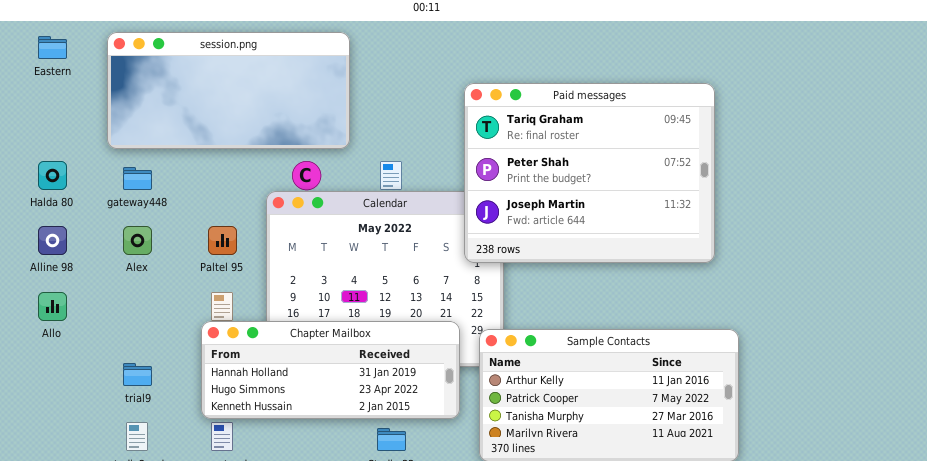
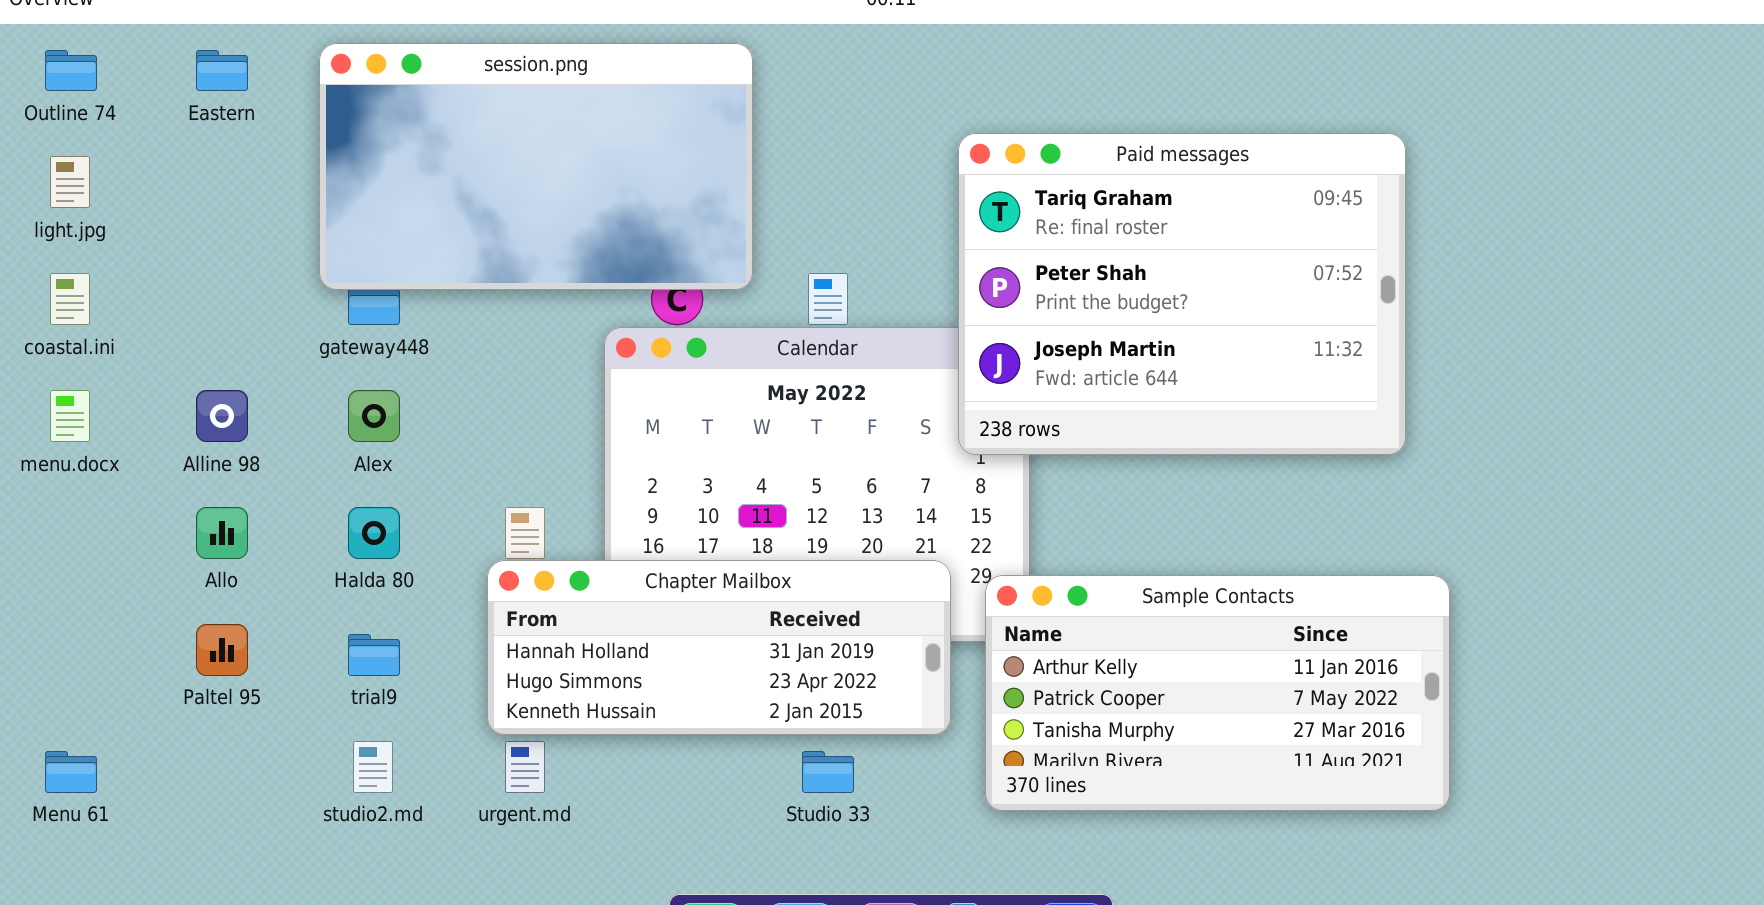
session.png: [107,32,350,149] -> [319,43,753,290], resized
Halda 80: [38,161,67,190] -> [348,507,400,559], moved
Paltel 95: [208,226,237,255] -> [196,624,248,676], moved

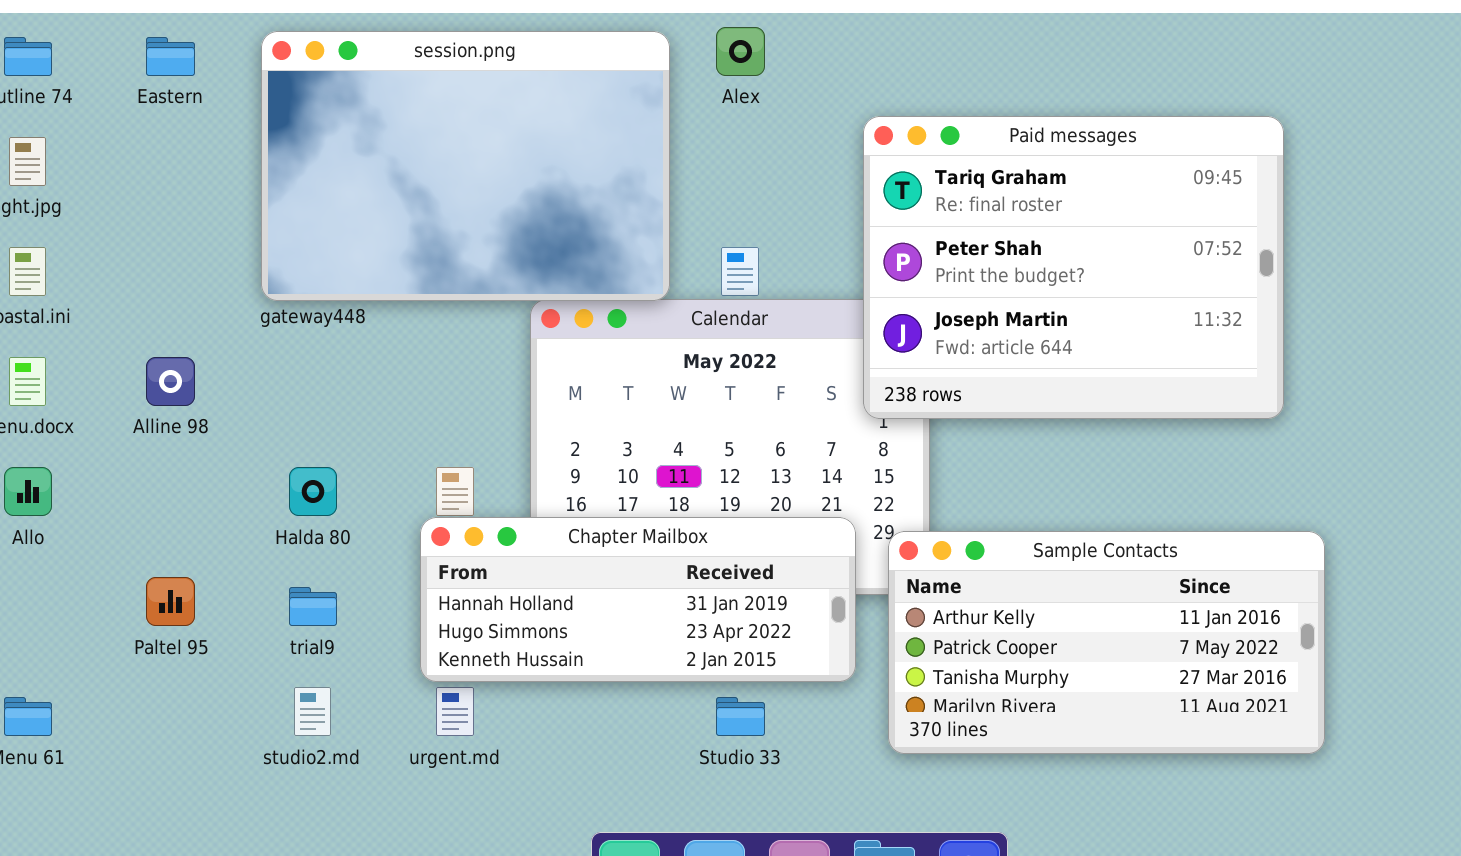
session.png: [319,43,753,290] -> [261,31,670,301], resized
Alex: [348,390,400,442] -> [716,27,765,76], moved
Allo: [196,507,248,559] -> [4,467,52,516], moved

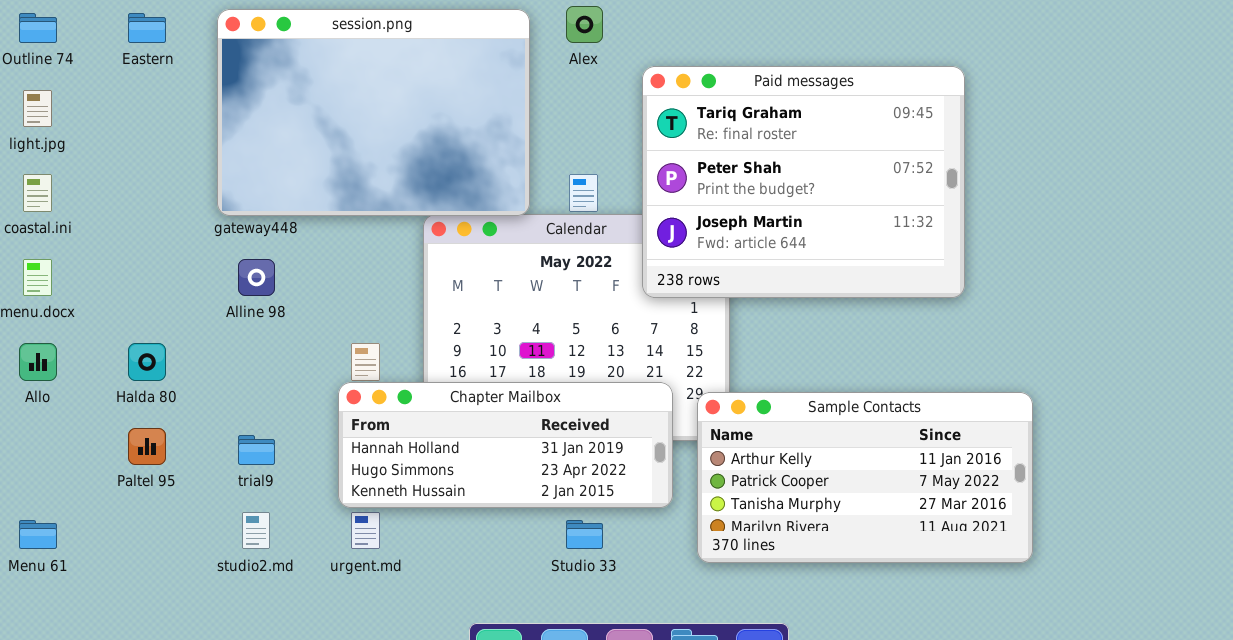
Paid messages: [863,116,1284,419] -> [642,66,965,298], moved
Alline 98: [146,357,195,406] -> [238,259,275,296], moved
Halda 80: [289,467,337,516] -> [128,343,166,381], moved

